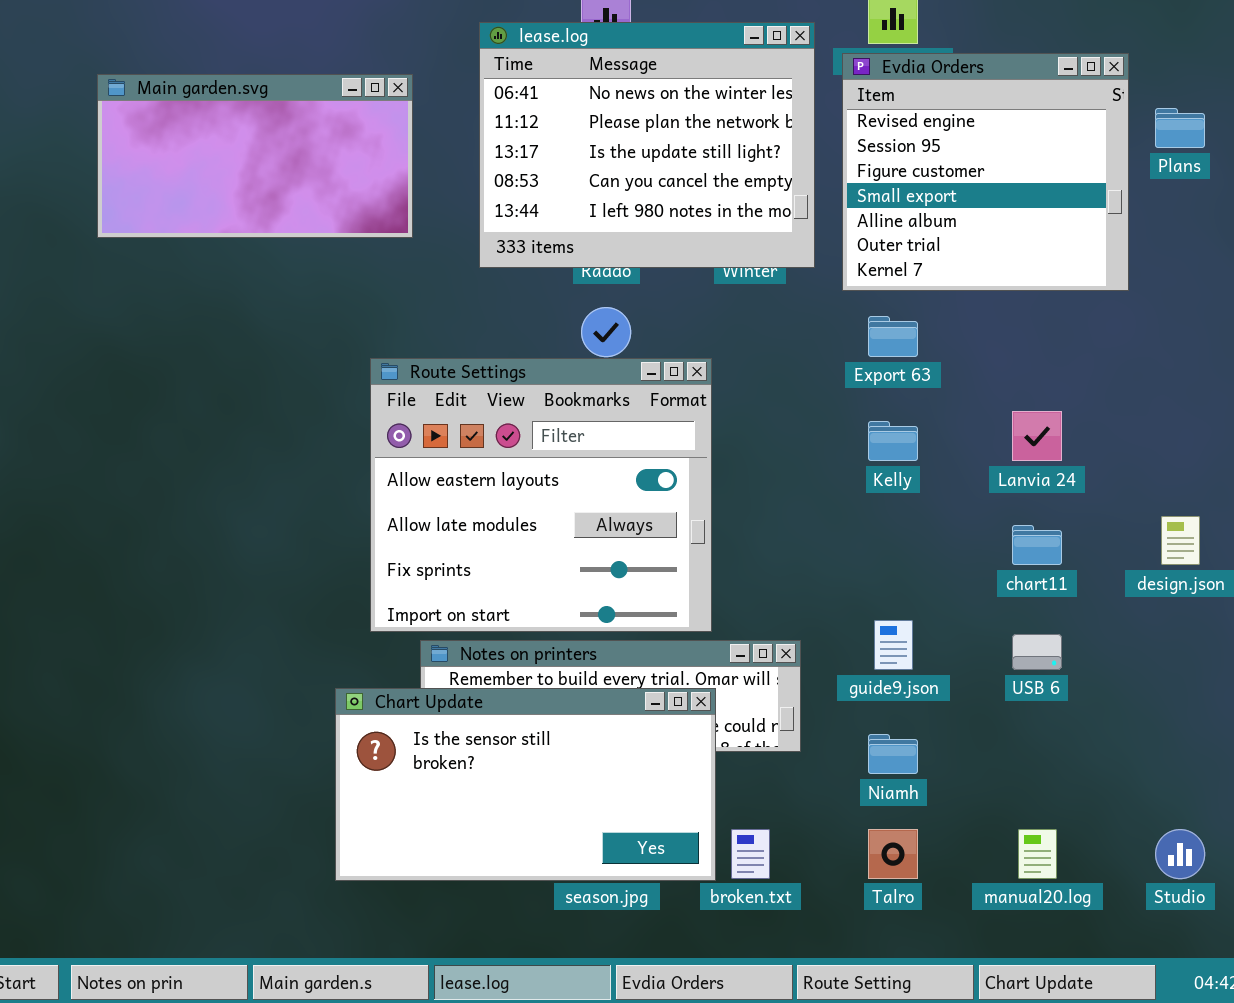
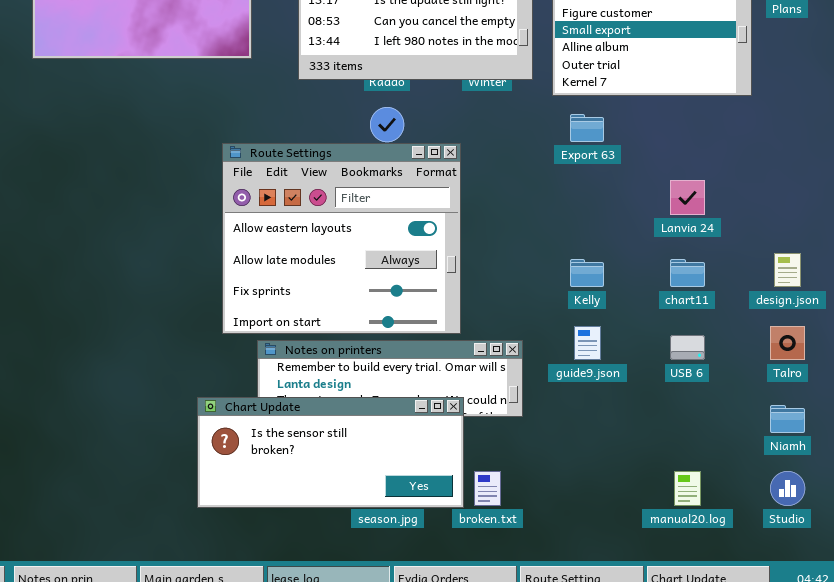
Kelly: [868,421,918,461] -> [570,259,604,287], moved
Chart Update: [335,688,716,881] -> [197,397,464,508], resized
Niamh: [868,734,918,774] -> [770,405,805,433], moved
Talro: [868,829,918,879] -> [770,326,805,360], moved

